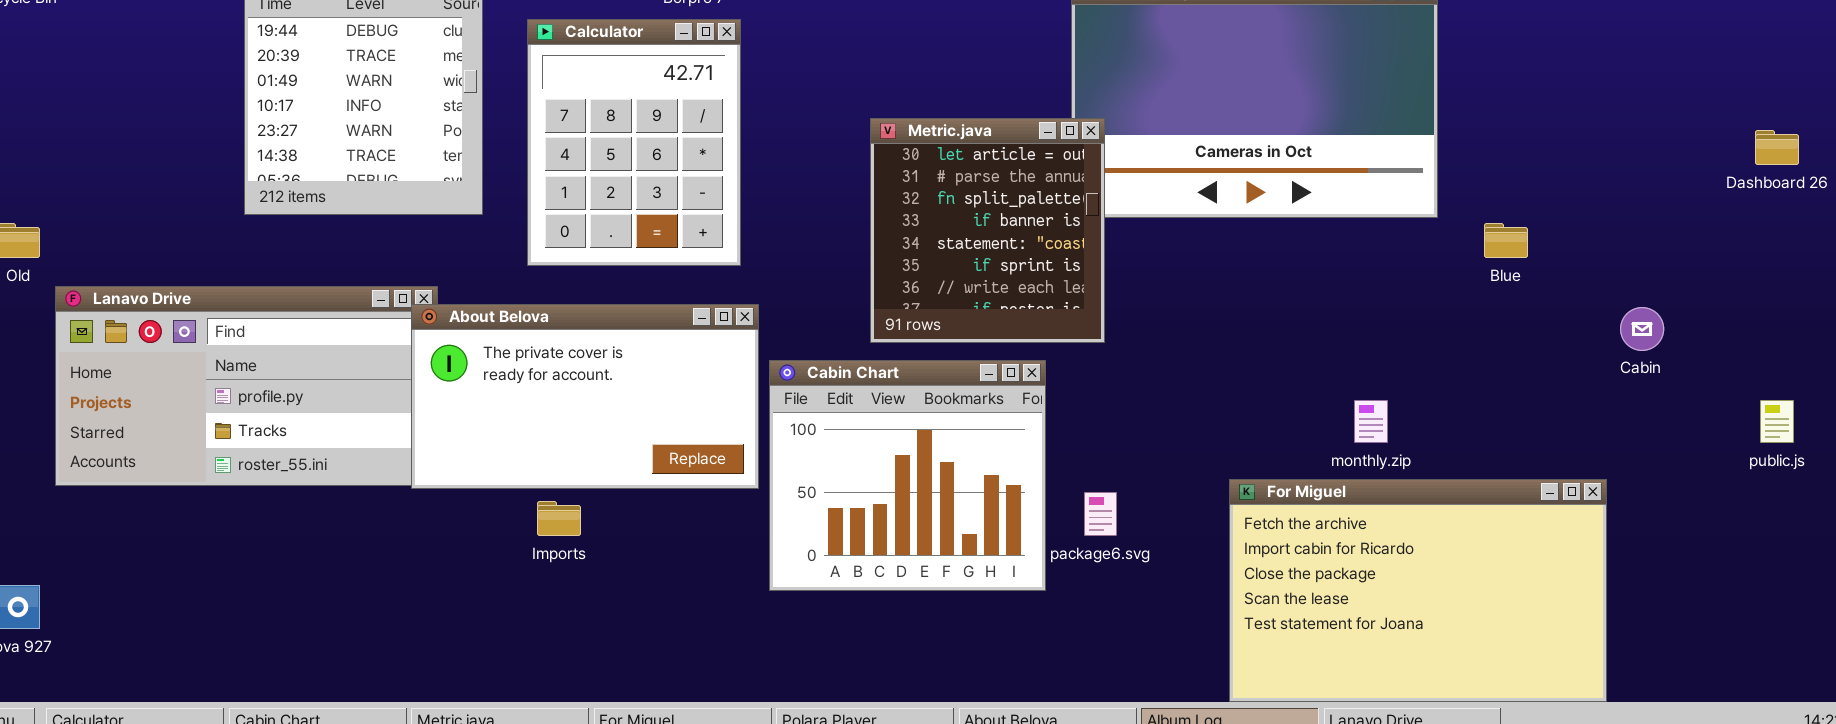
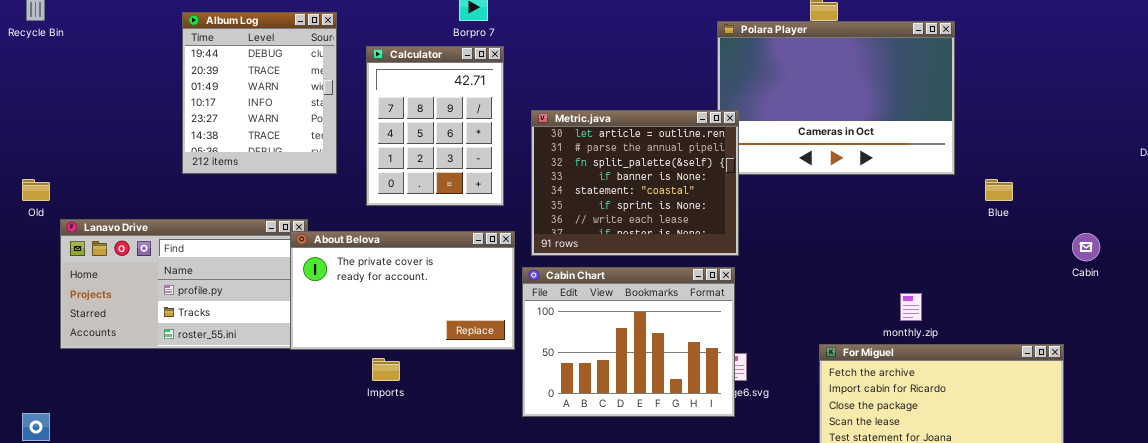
Metric.java: [870,118,1105,343] -> [531,110,739,256], resized
Cabin Chart: [769,360,1046,591] -> [522,267,735,417], resized

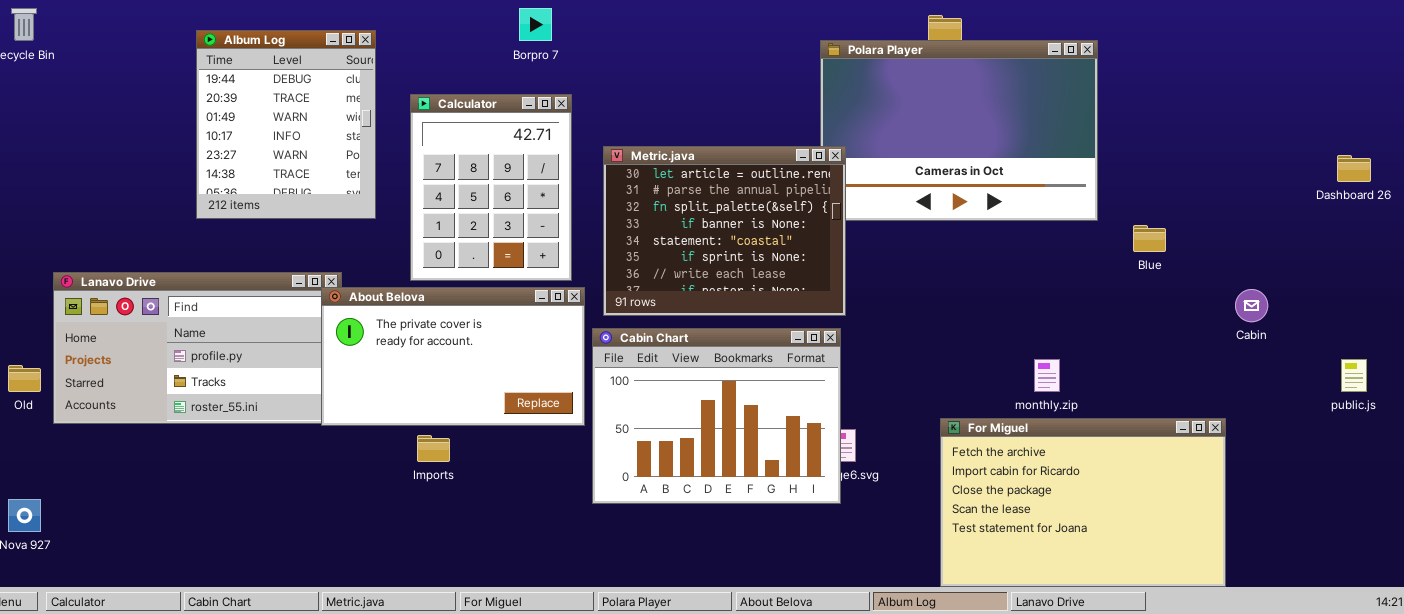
Calculator: [366,46,504,206] -> [410,94,572,281], moved
Old: [22,179,50,201] -> [8,365,41,392], moved

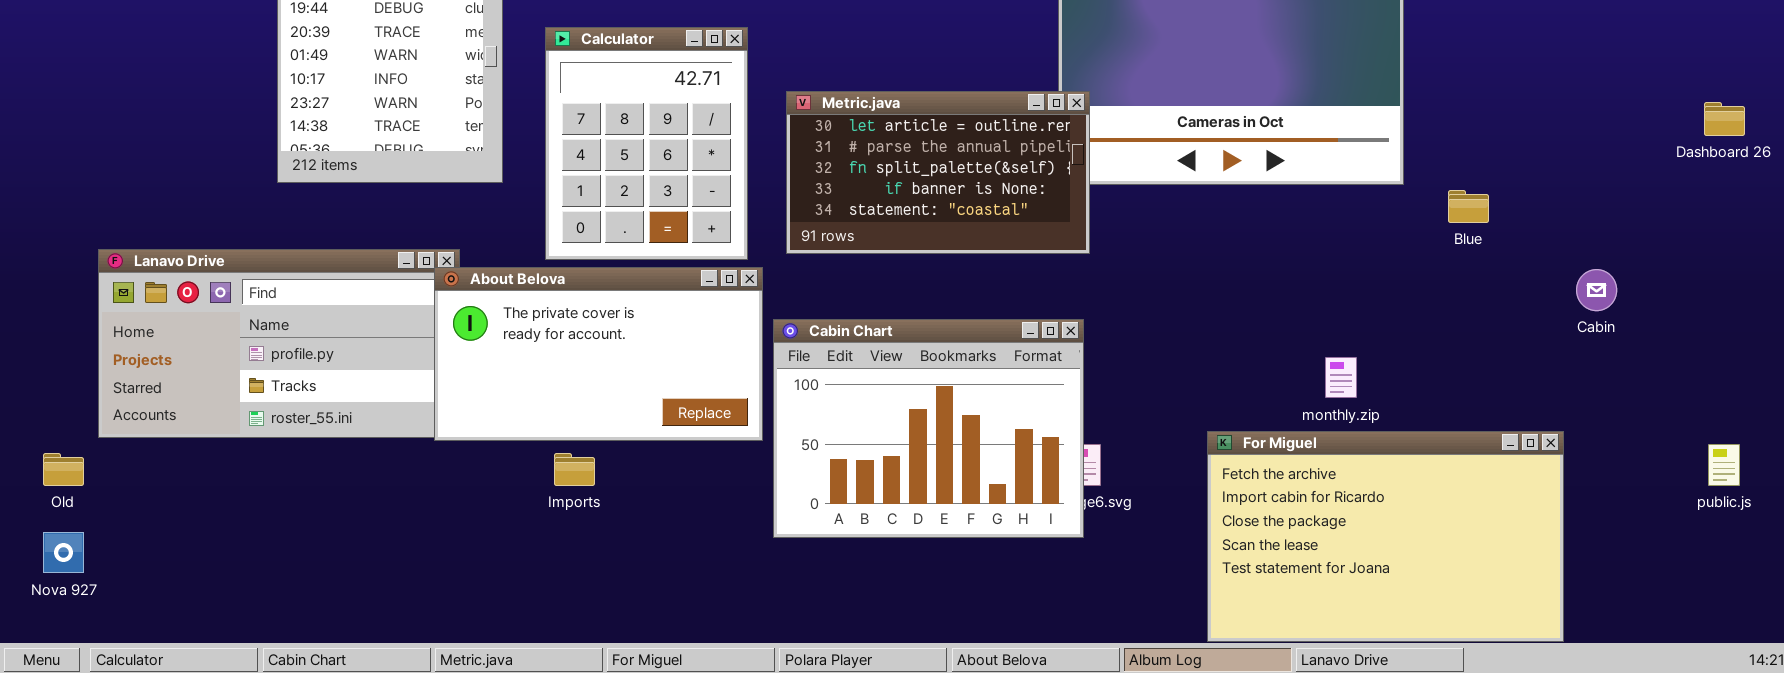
Metric.java: [603,146,846,316] -> [786,91,1090,254], resized
public.js: [1341,359,1367,392] -> [1708,444,1740,486], moved
Old: [8,365,41,392] -> [43,453,84,486], moved

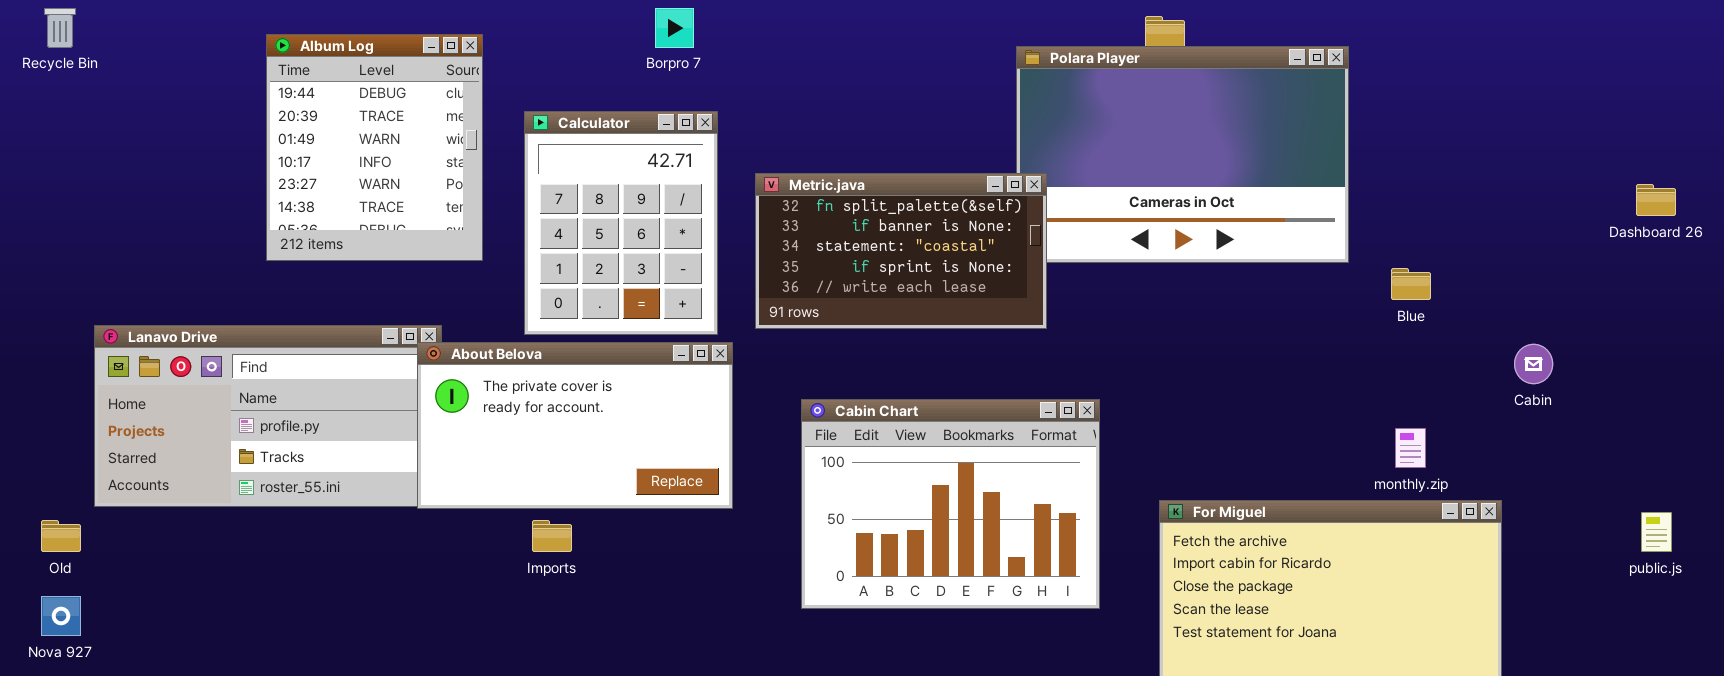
Metric.java: [786,91,1090,254] -> [755,173,1047,329], scrolled down 2 rows
Cabin Chart: [773,319,1084,538] -> [801,399,1100,609], moved
monthly.zip: [1325,357,1357,398] -> [1395,428,1426,468], moved

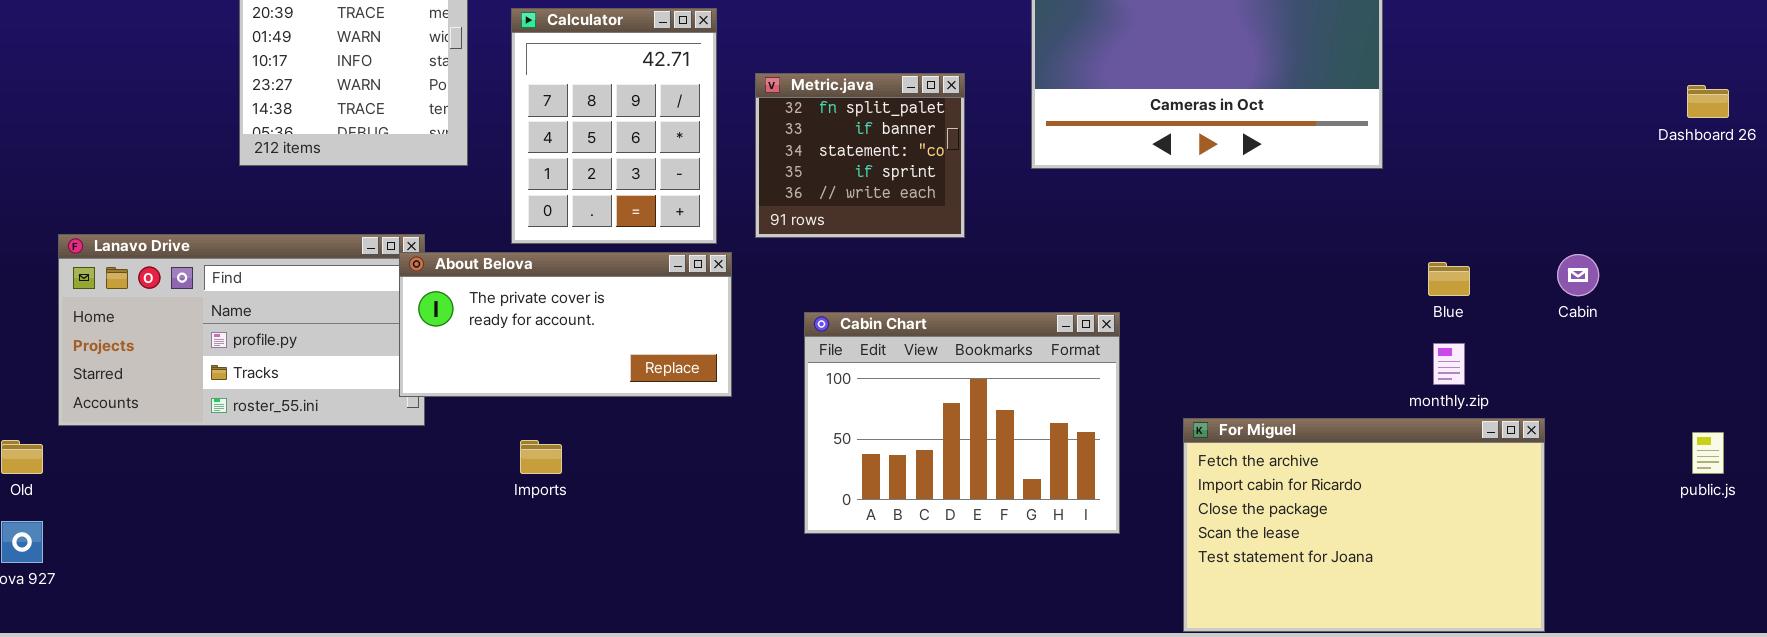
Metric.java: [755,173,1047,329] -> [755,73,965,238], resized
Blue: [1391,268,1431,300] -> [1428,262,1470,296], moved
About Belova: [417,342,733,509] -> [399,252,732,397], resized

